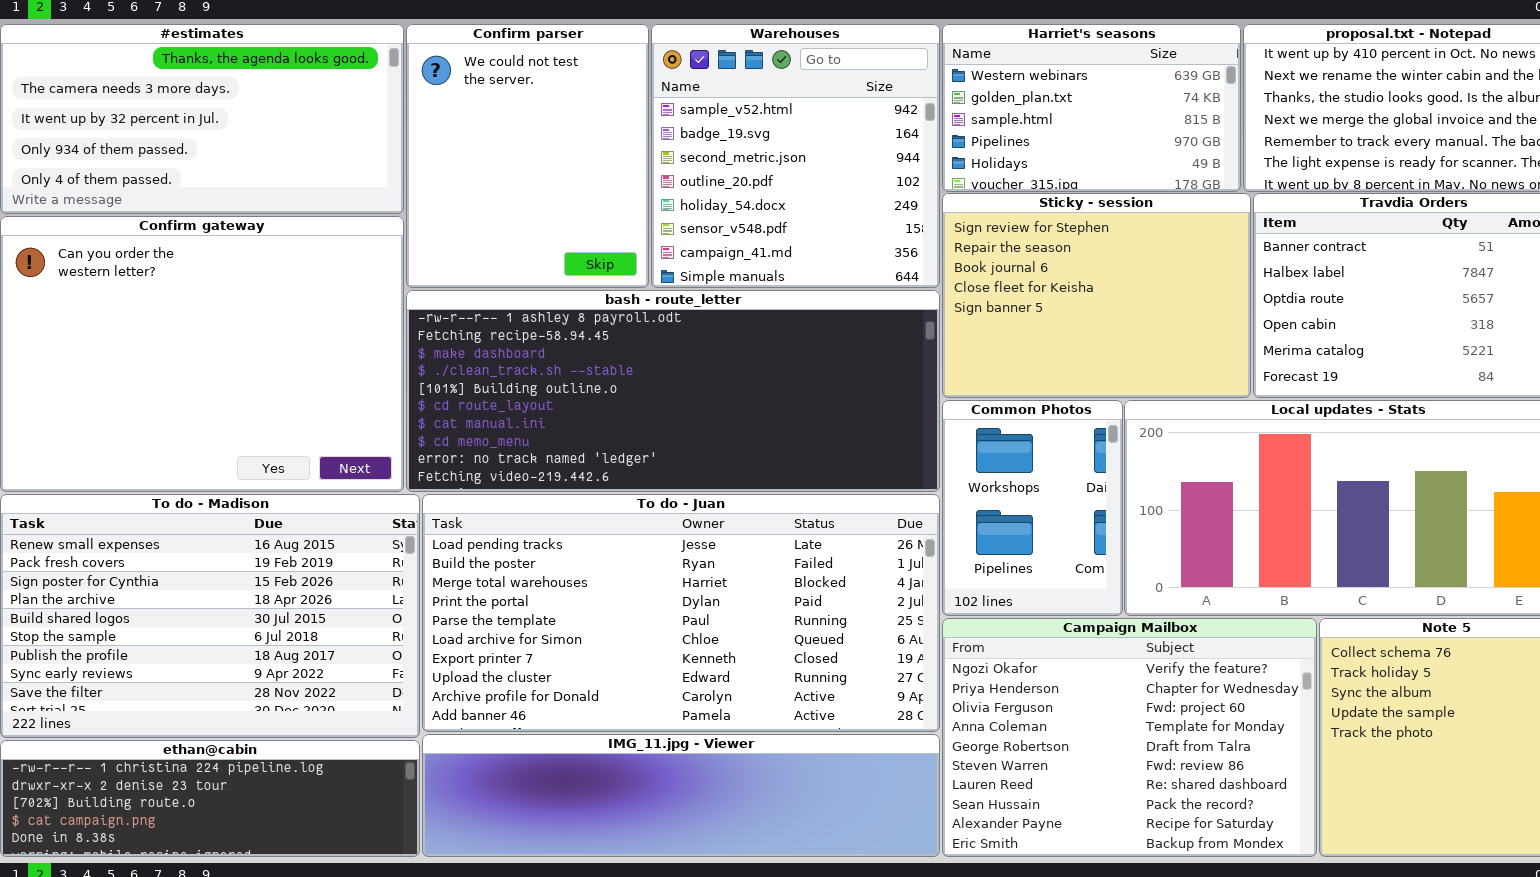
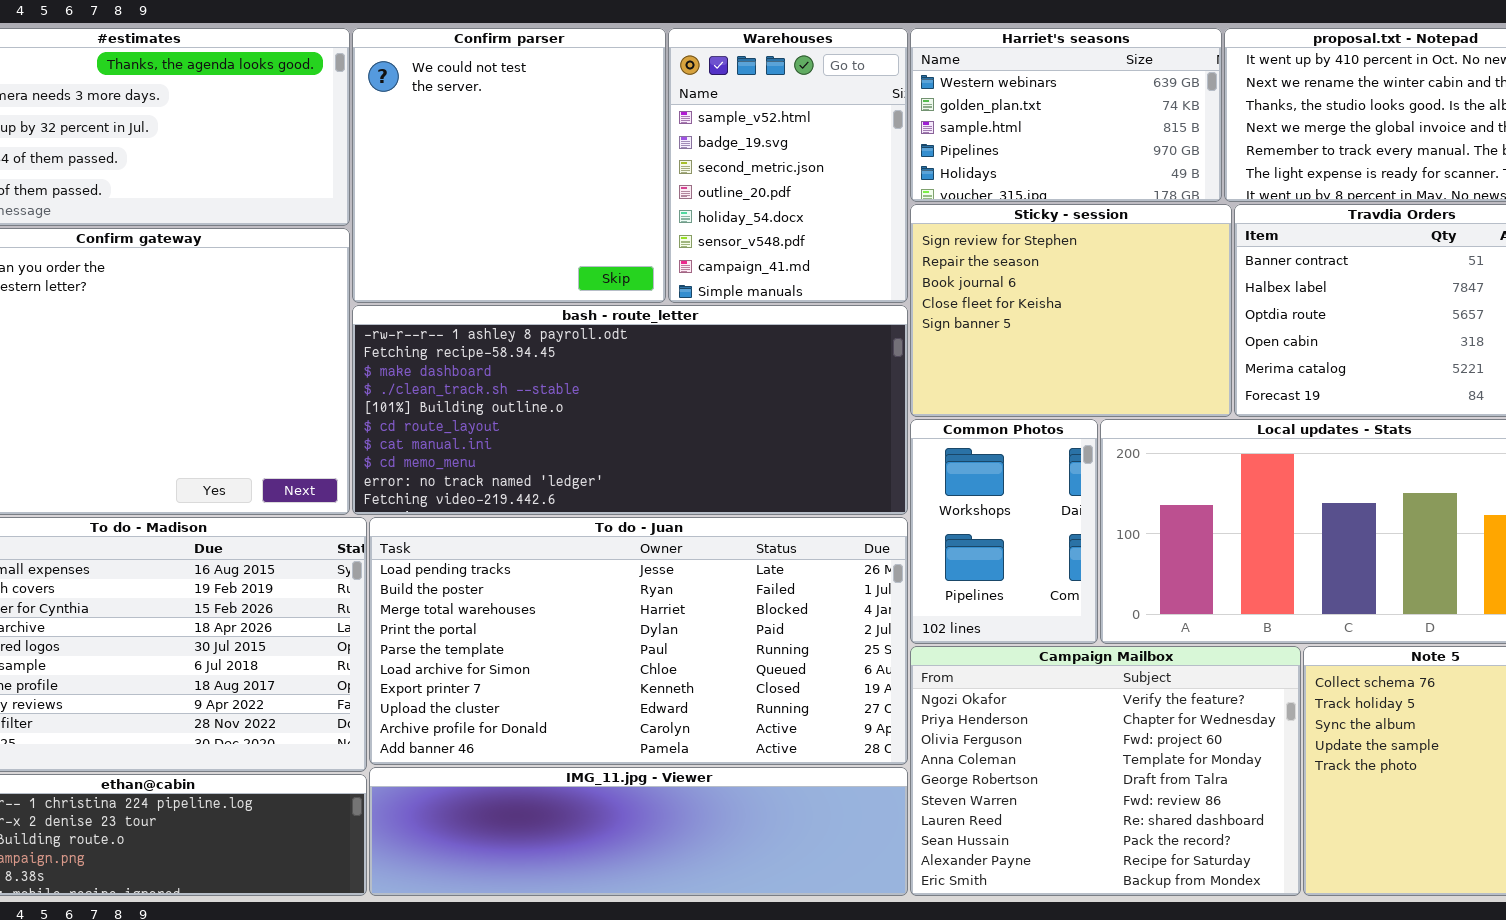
Confirm parser: [406,24,649,288] -> [352,28,666,303], resized
Warehouses: [651,24,940,288] -> [668,28,908,303], resized

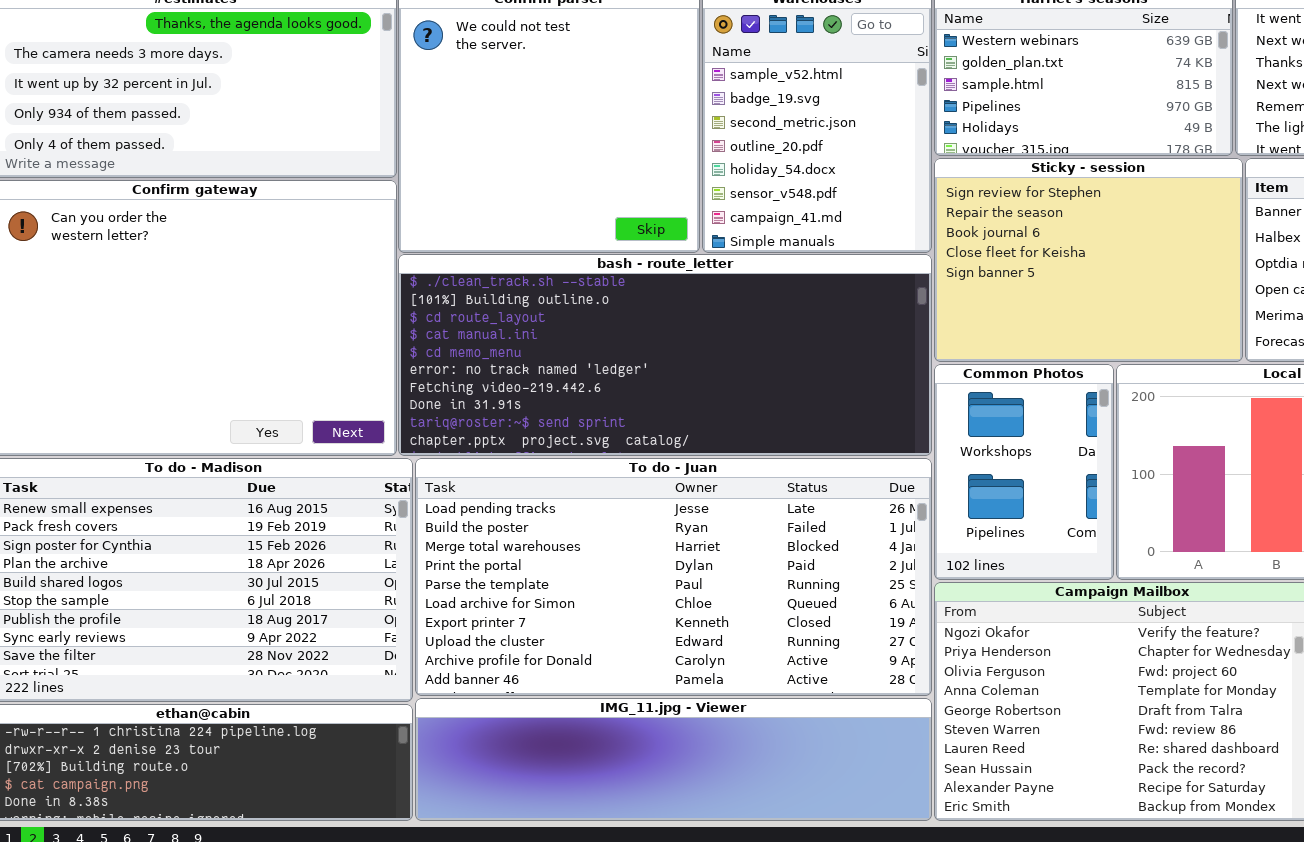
bash - route_letter: [352,305,908,515] -> [398,254,932,456], scrolled down 3 rows

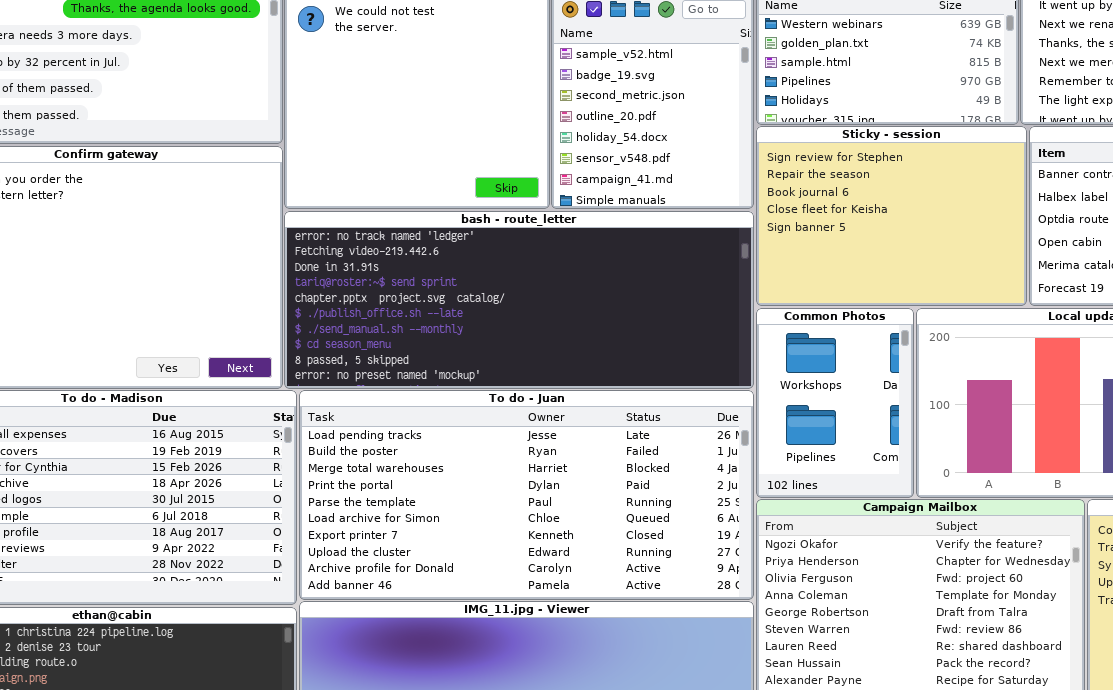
bash - route_letter: [398,254,932,456] -> [284,211,754,389], scrolled down 5 rows

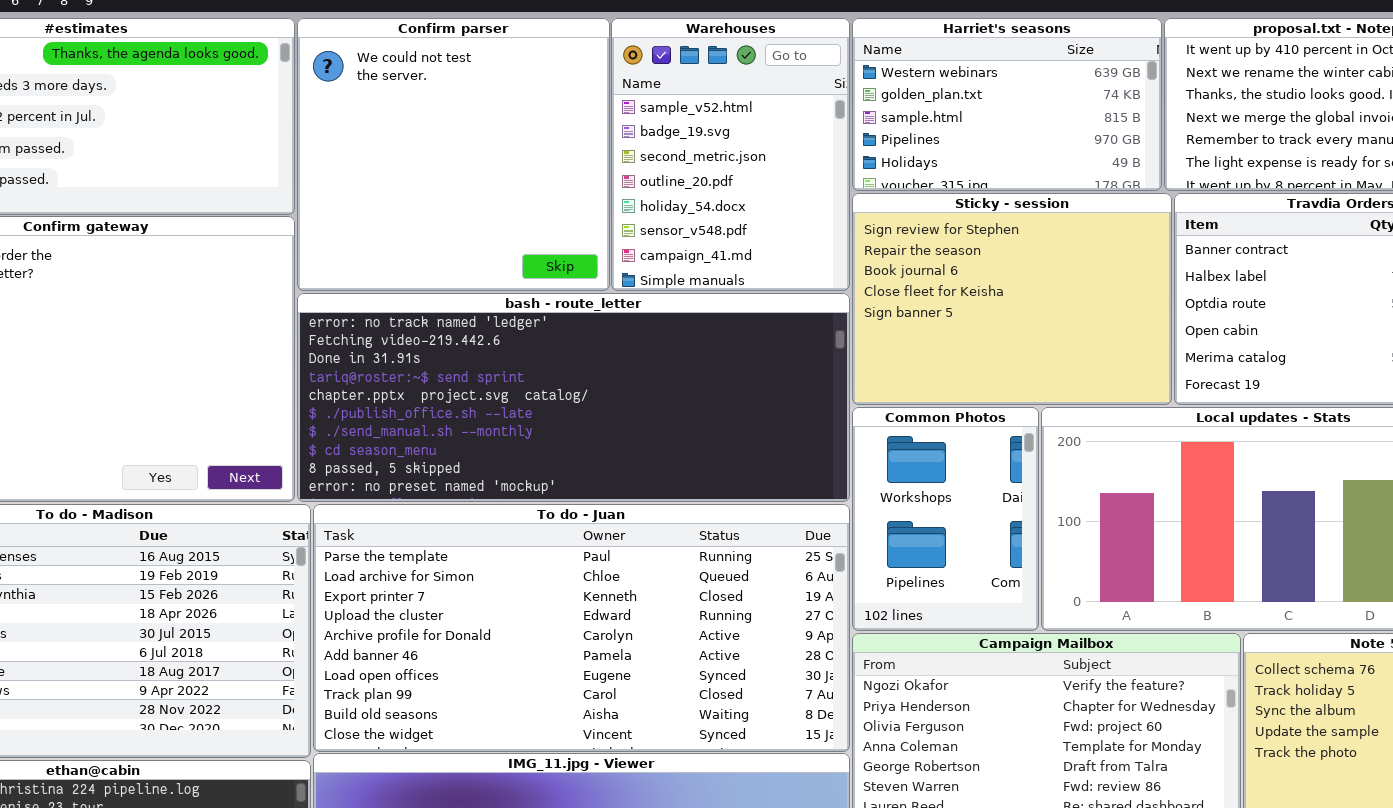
To do - Juan: [299,390,754,600] -> [313,504,850,752], scrolled down 4 rows

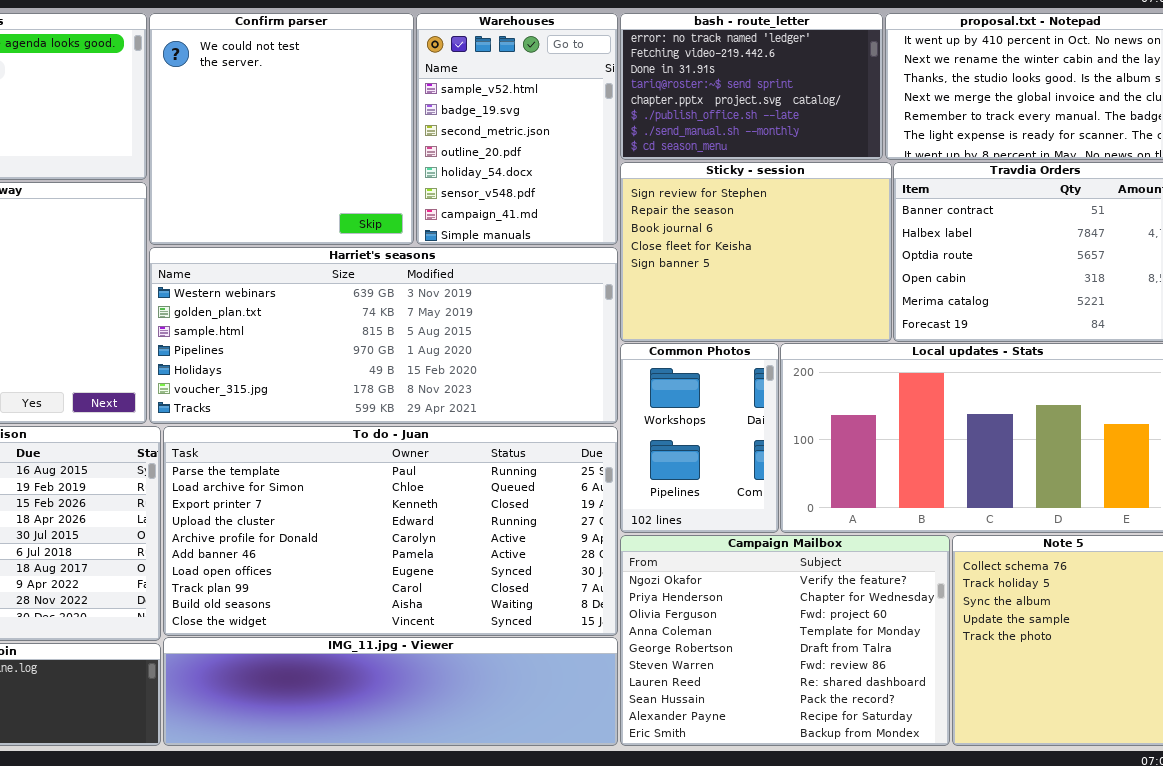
Harriet's seasons: [852,18,1162,191] -> [149,247,618,424], moved, resized
bash - route_letter: [297,293,850,502] -> [620,13,883,160], moved, resized

